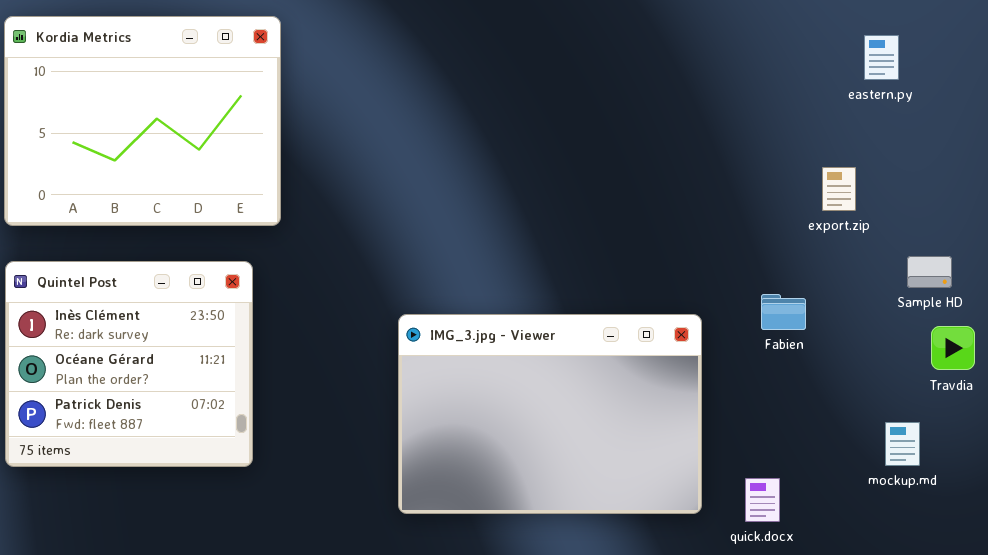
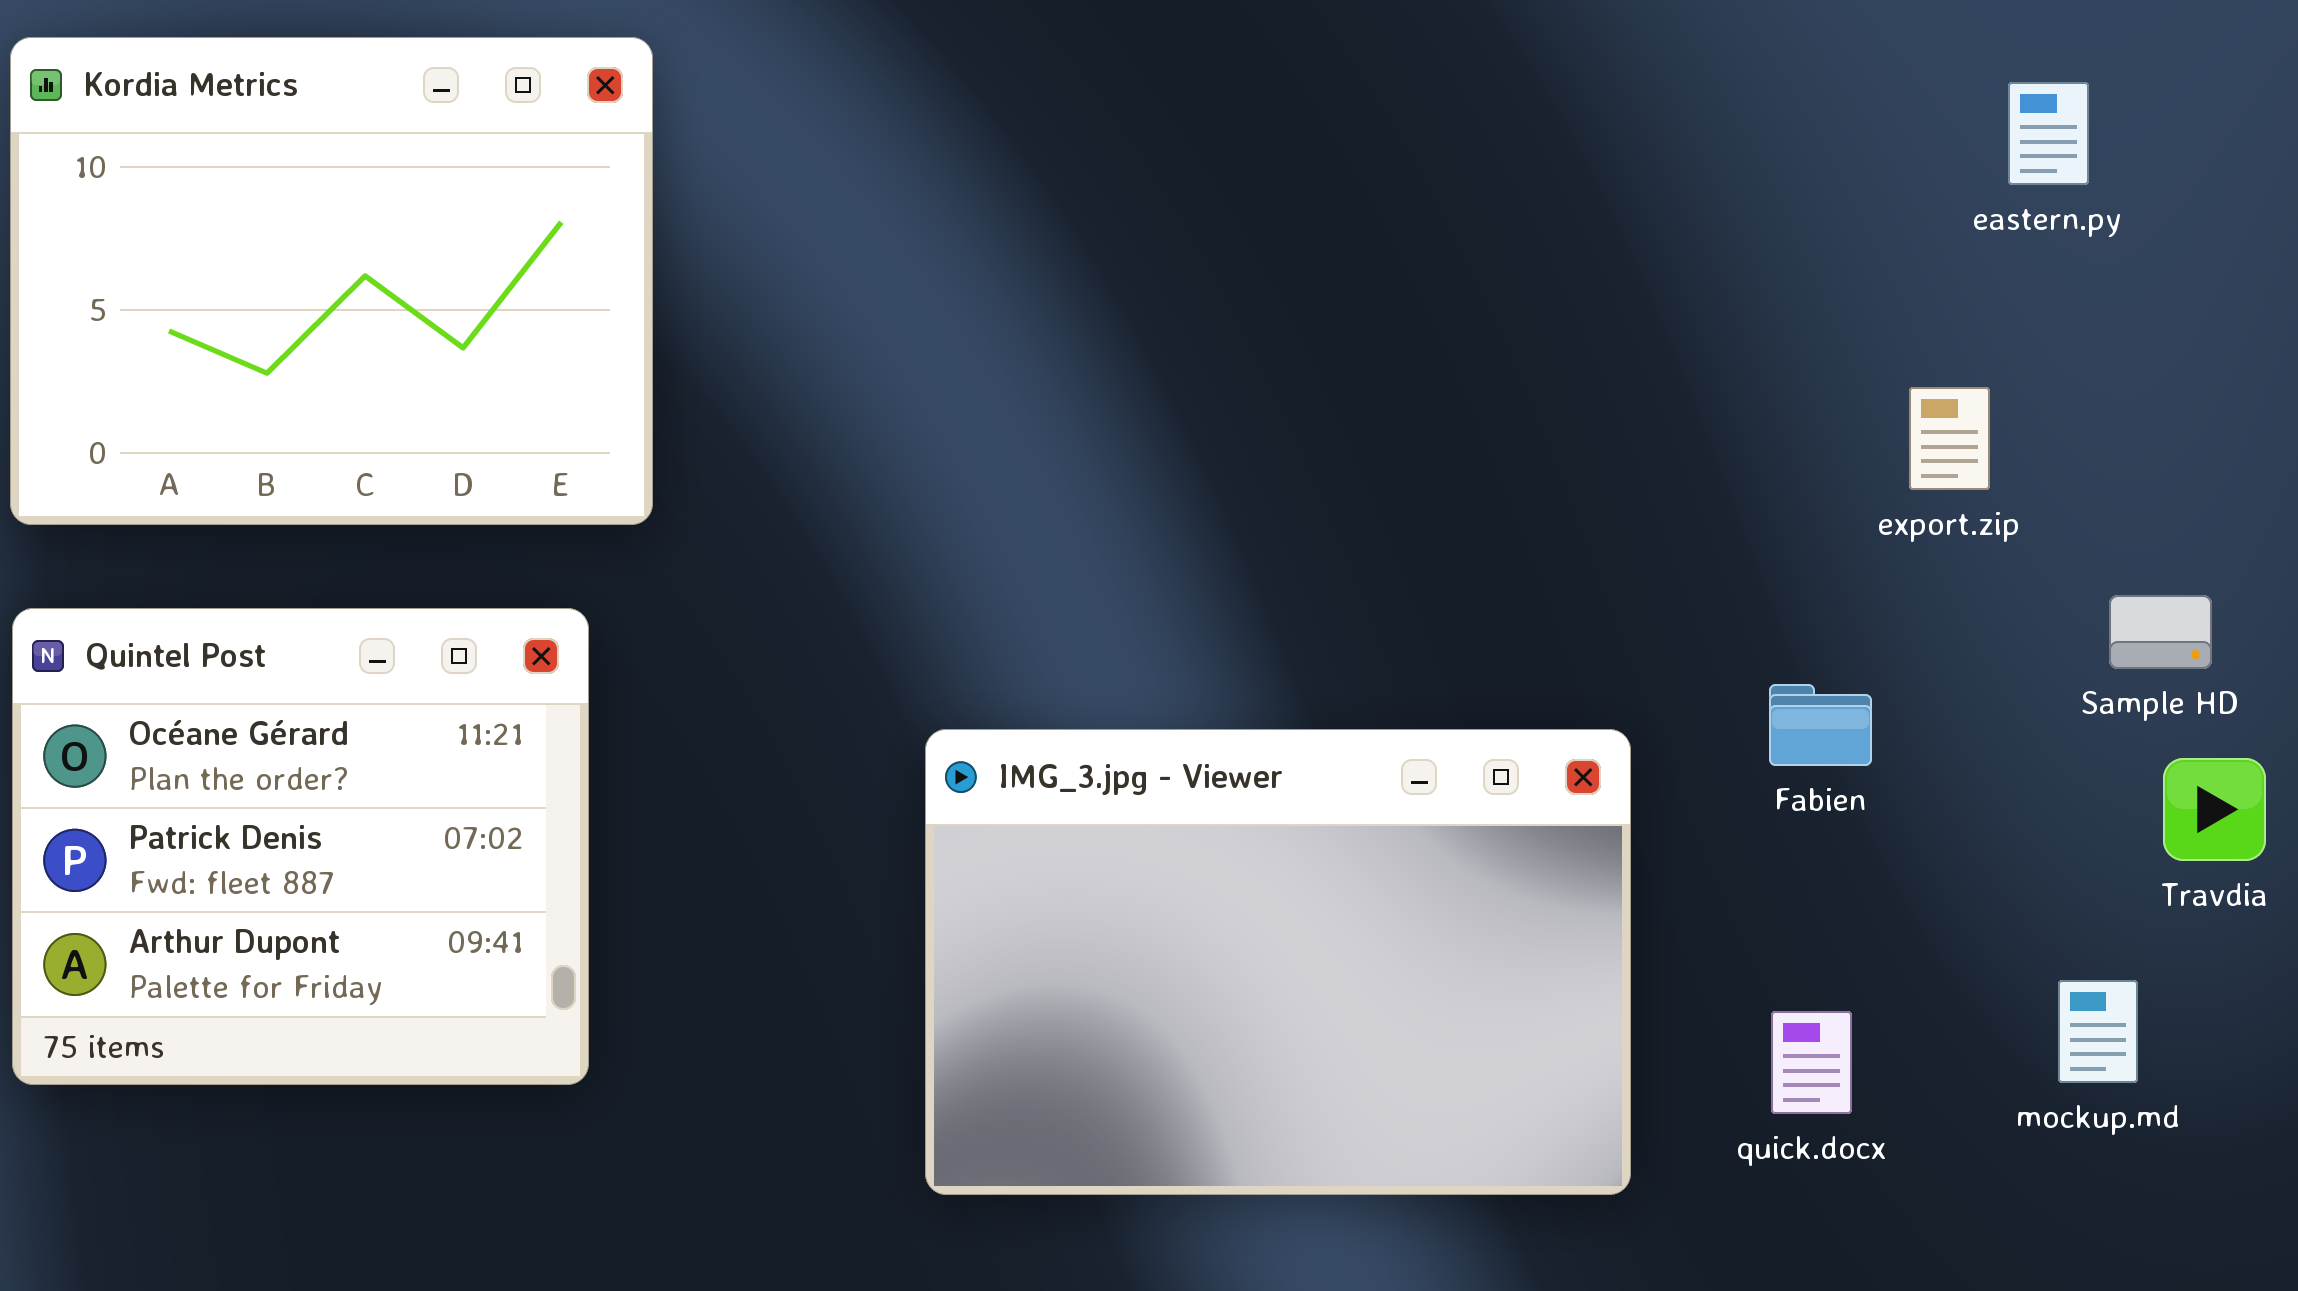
Quintel Post: [5,261,253,467] -> [12,608,589,1085], scrolled down 1 row
quick.docx: [745,478,780,522] -> [1771,1011,1852,1114], moved

